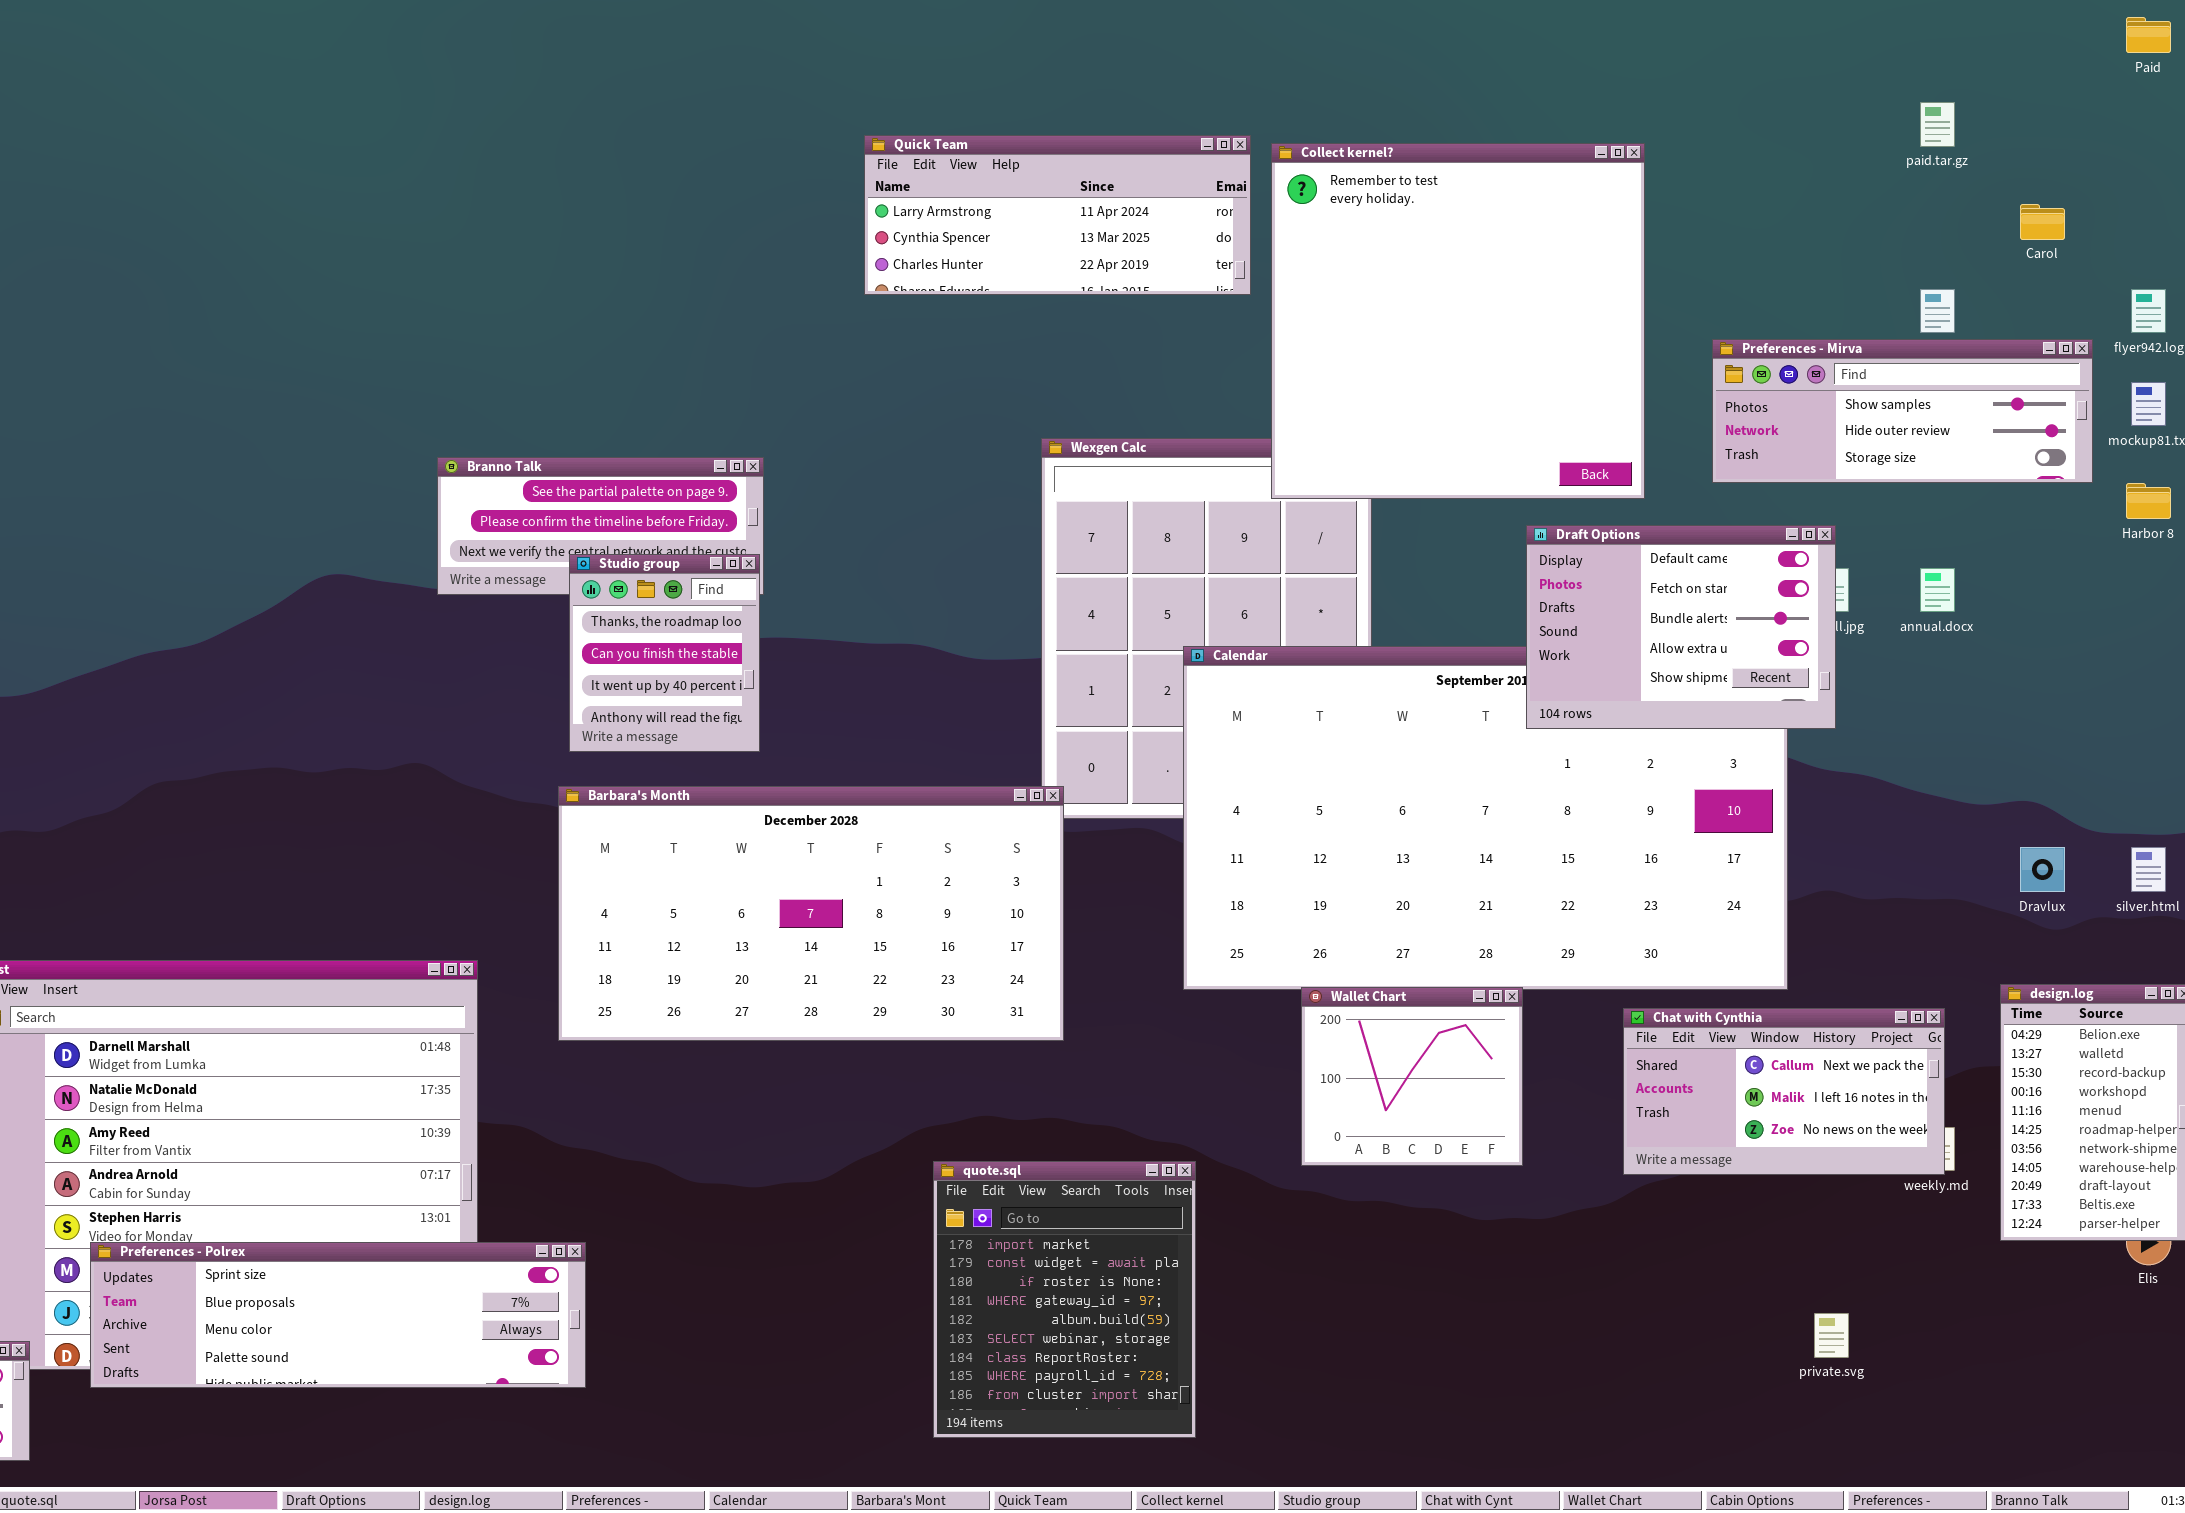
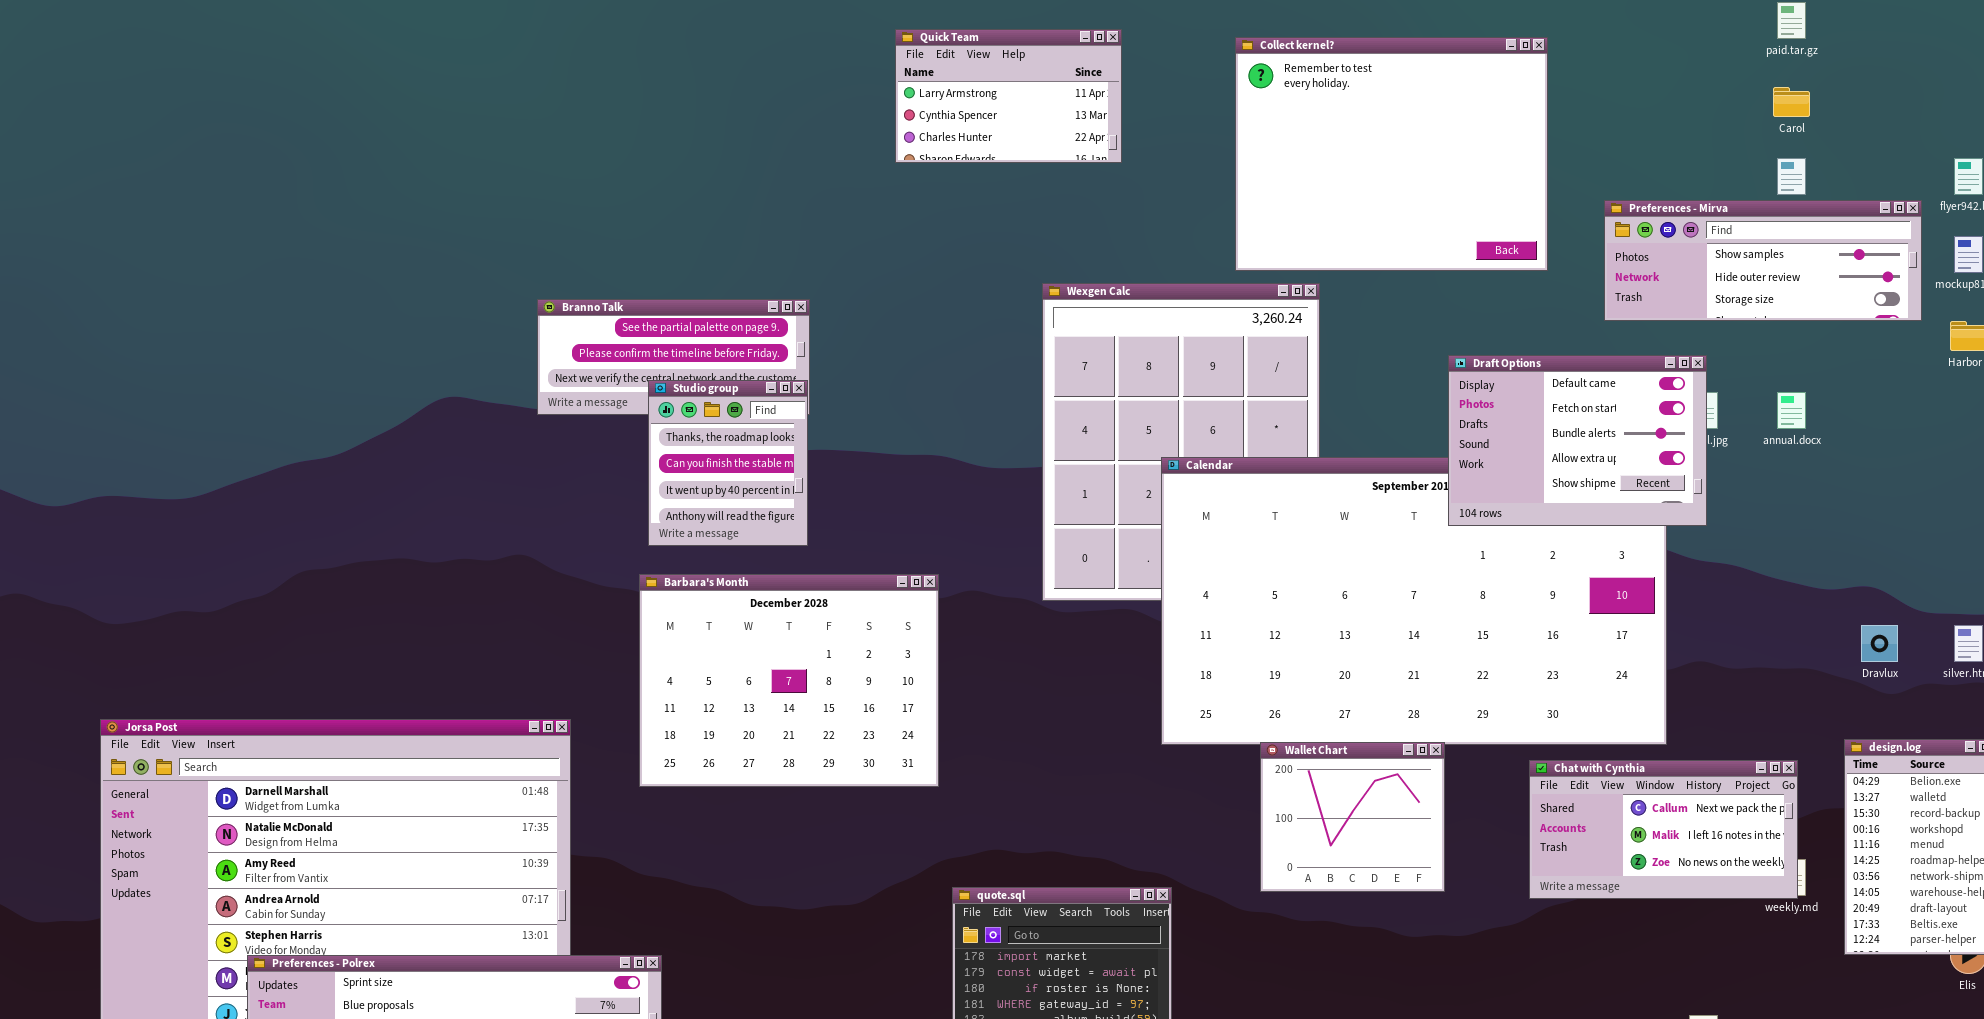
Quick Team: [864,135,1251,295] -> [895,29,1122,163], resized
Collect kernel?: [1271,143,1645,499] -> [1235,37,1548,271], resized
Carol: [2020,204,2065,240] -> [1773,87,1810,117], moved
Barbara's Month: [558,786,1064,1041] -> [639,574,939,787], resized

